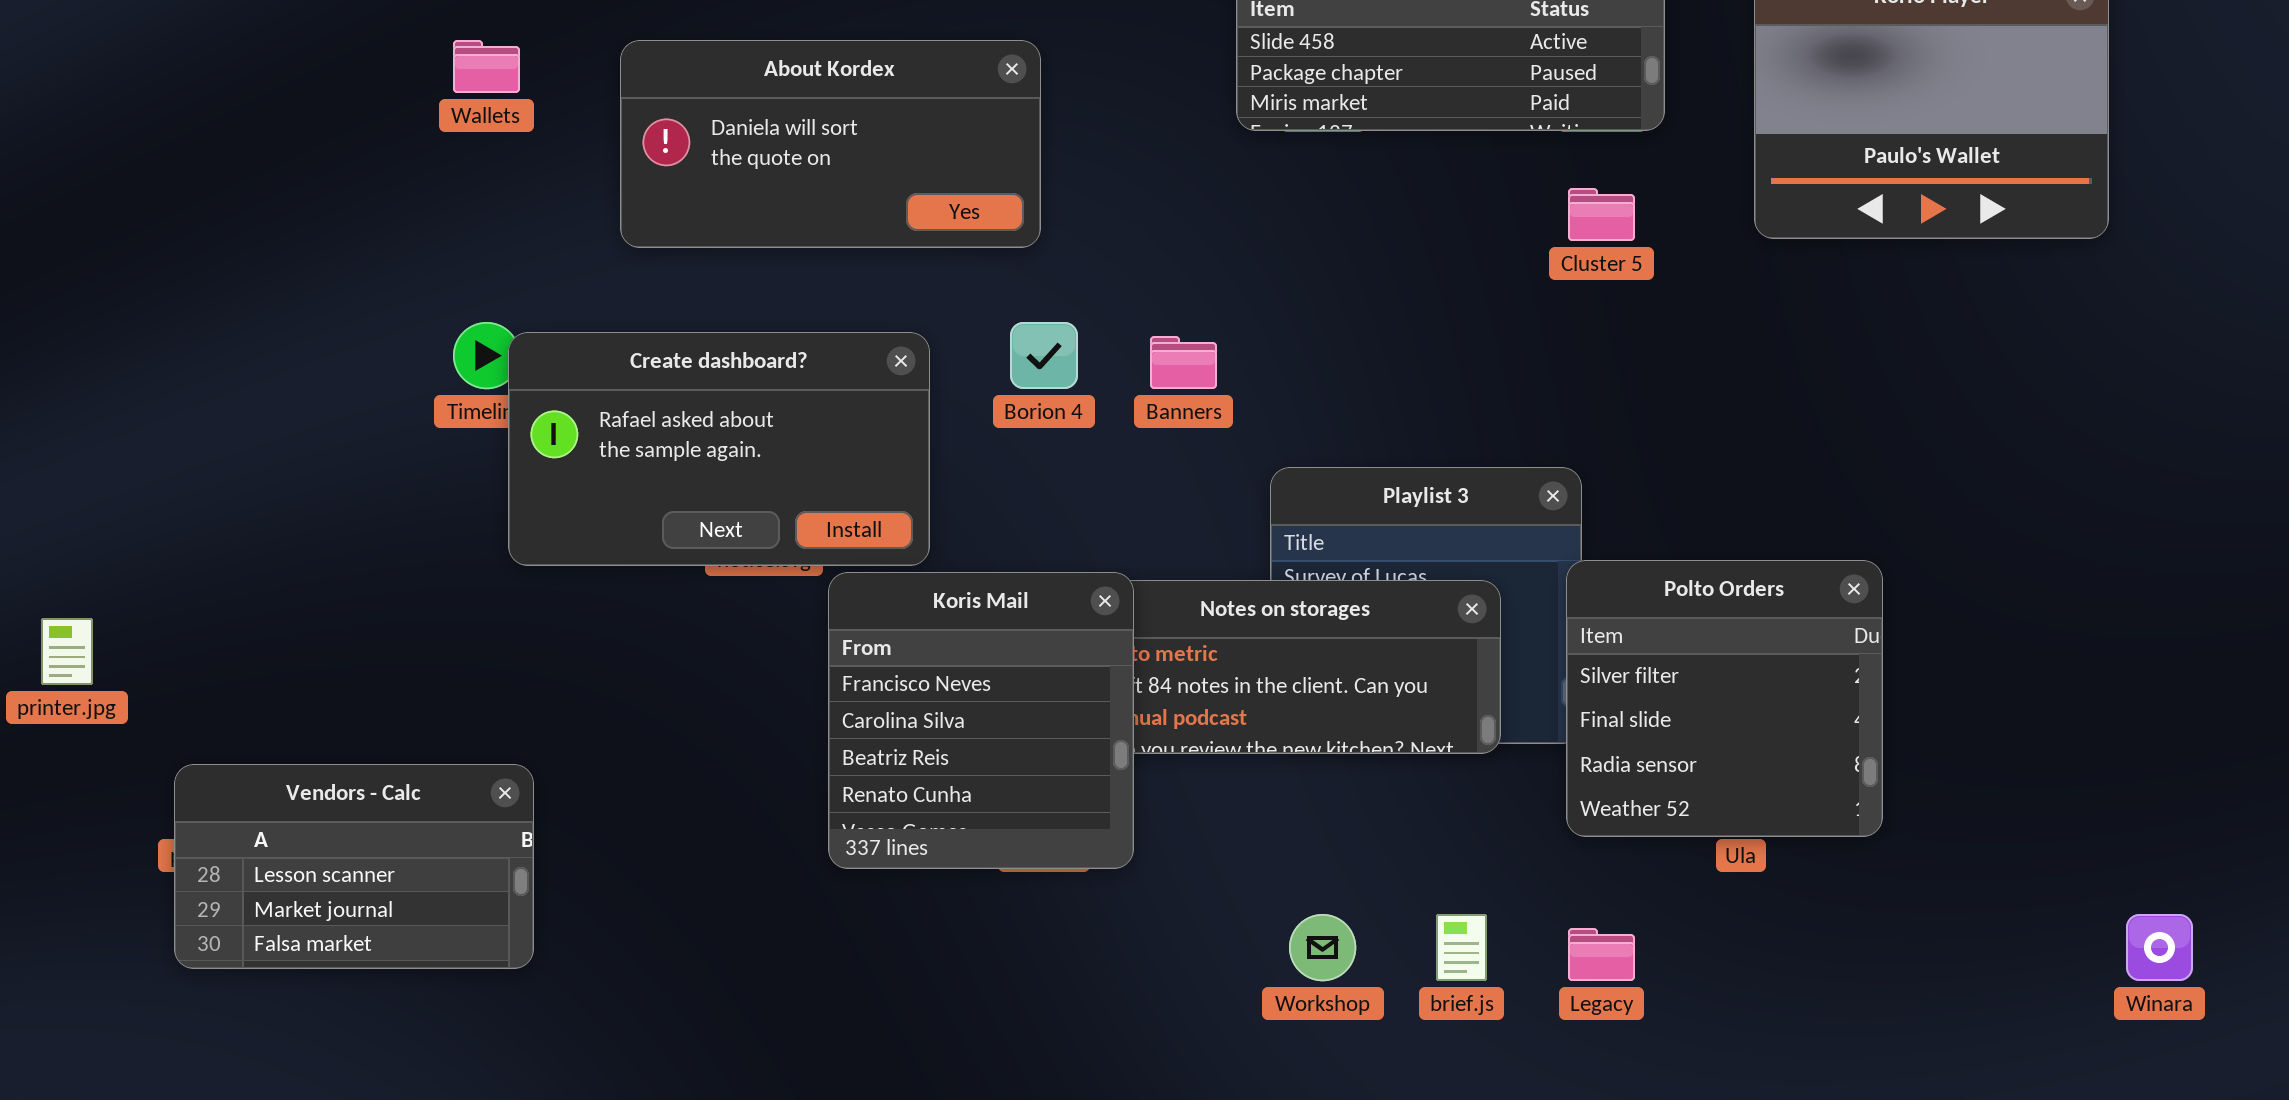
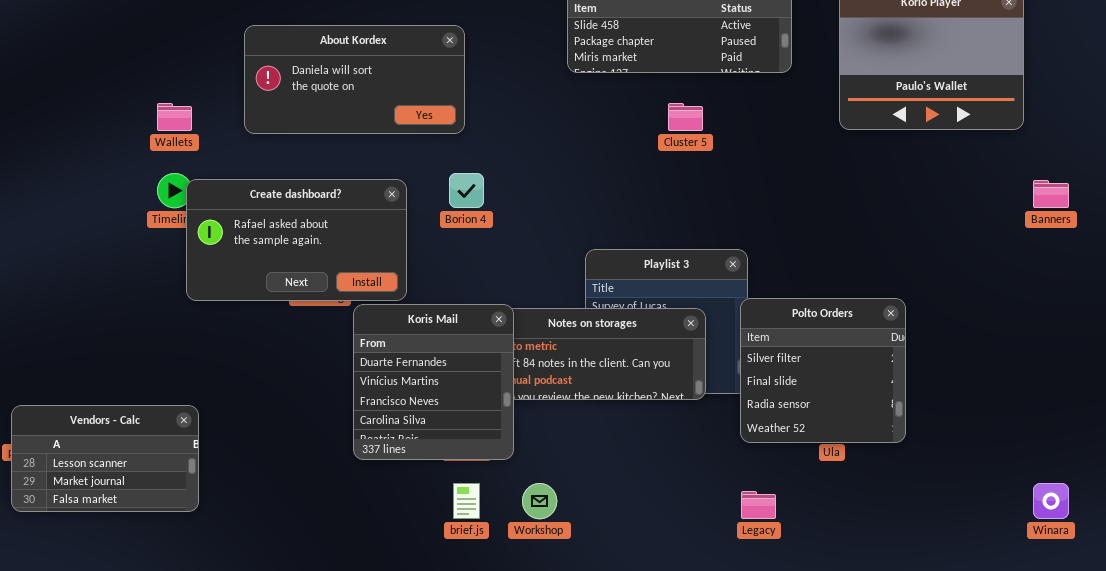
Wallets: [453,40,520,93] -> [157,103,192,131], moved
Cluster 5: [1568,188,1635,241] -> [668,103,703,131], moved
Banners: [1150,336,1217,389] -> [1033,180,1069,208], moved
Koris Mail: [828,572,1134,869] -> [353,304,514,460], scrolled up 2 rows
Workshop: [1289,914,1356,981] -> [522,483,557,519], moved
brief.js: [1436,914,1487,981] -> [453,483,480,519], moved

